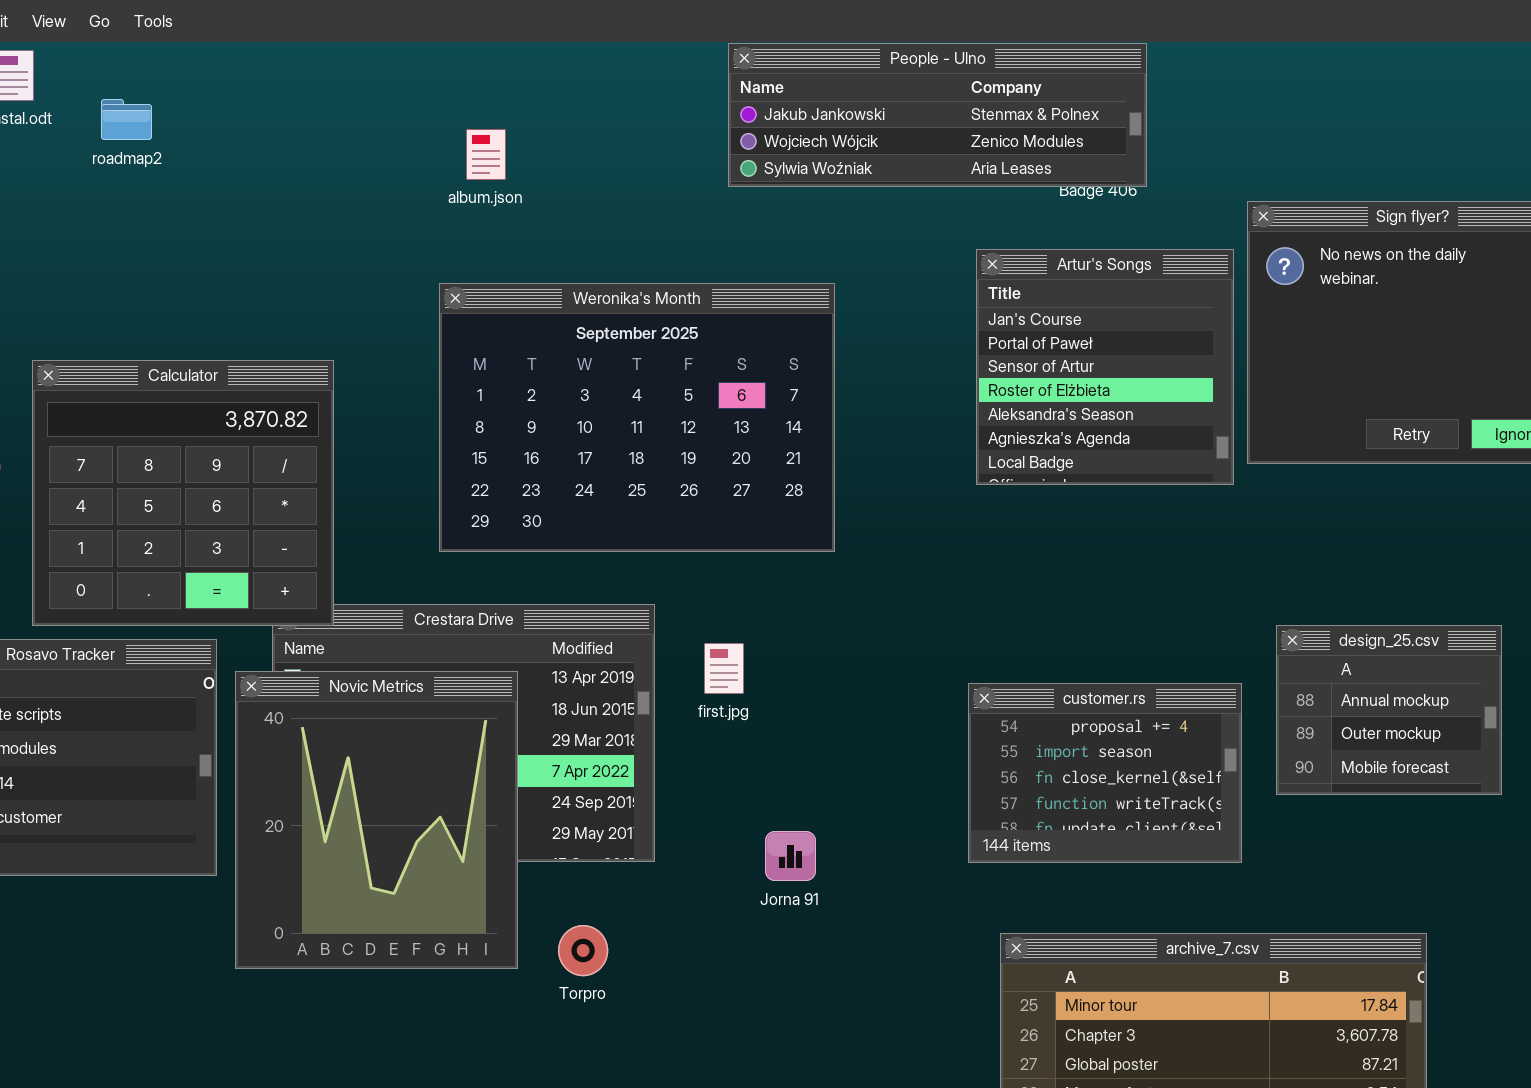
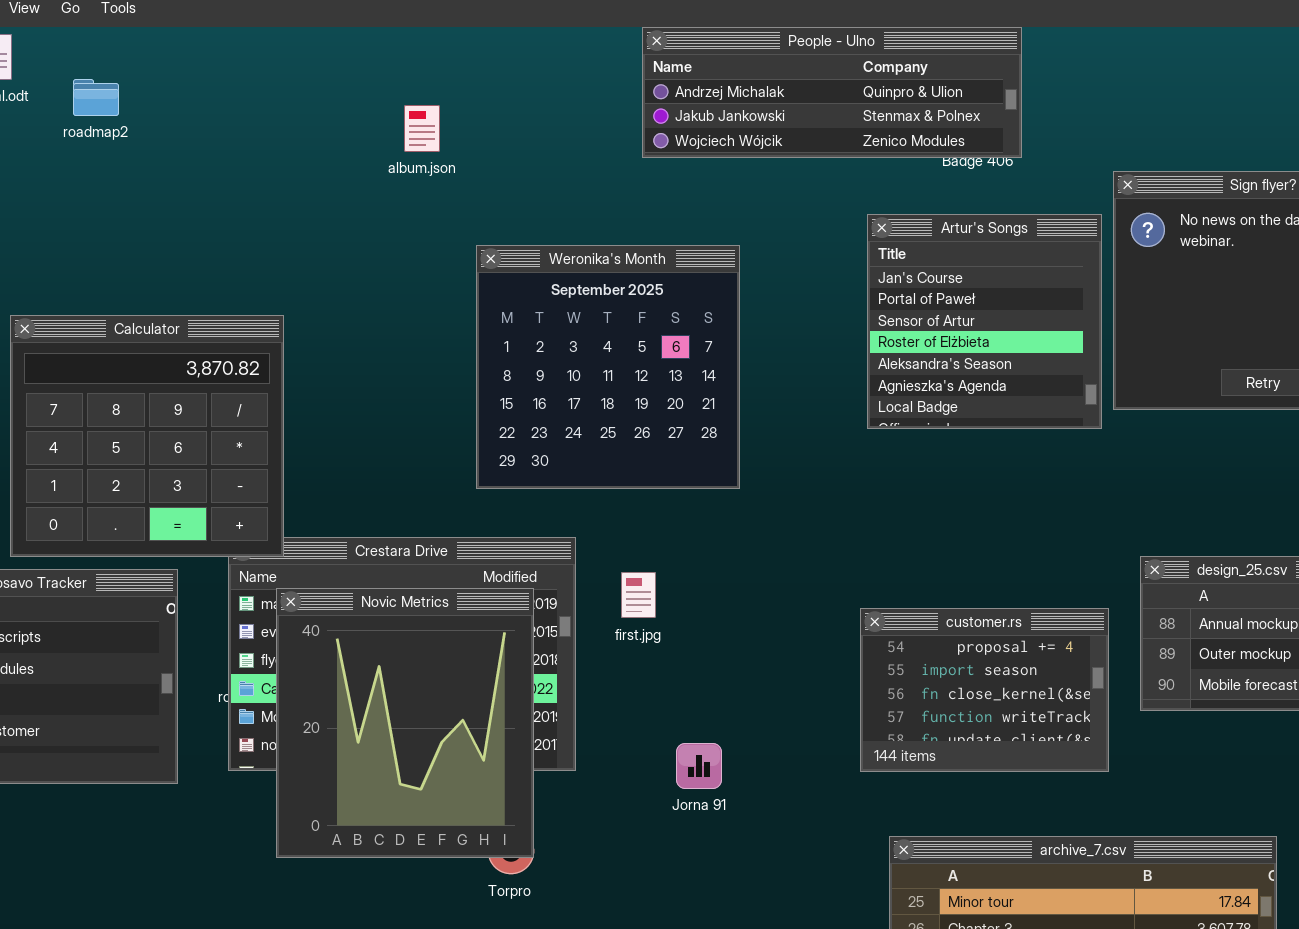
People - Ulno: [728,43,1147,187] -> [642,27,1022,158], scrolled up 1 row
Weronika's Month: [439,283,835,552] -> [476,245,740,489], resized
Novic Metrics: [235,671,518,969] -> [276,588,534,858], moved

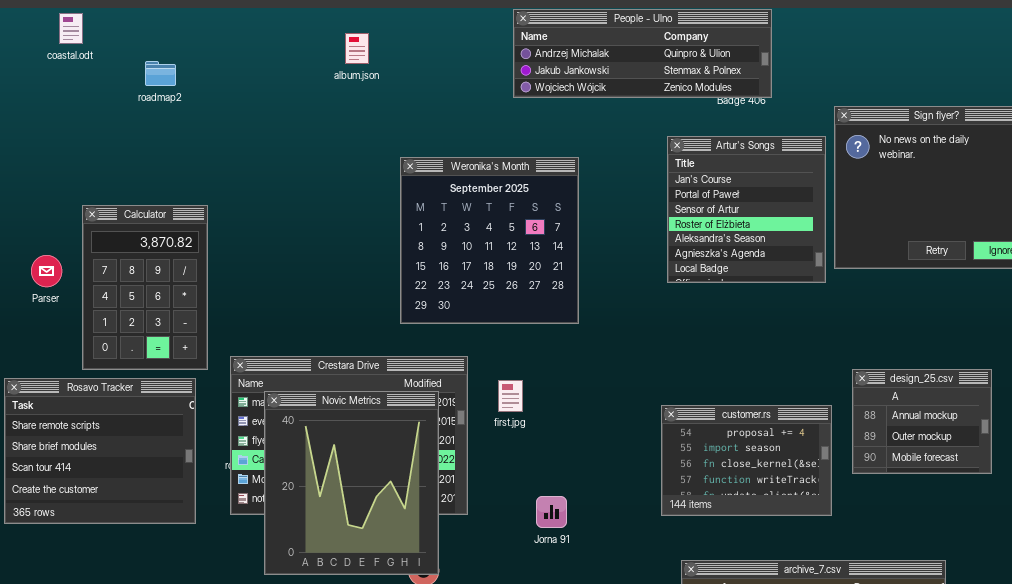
roadmap2: [73,79,119,116] -> [145,61,176,86], moved
album.json: [404,105,440,152] -> [345,33,369,64], moved
Calculator: [10,315,284,557] -> [82,205,208,370], resized

